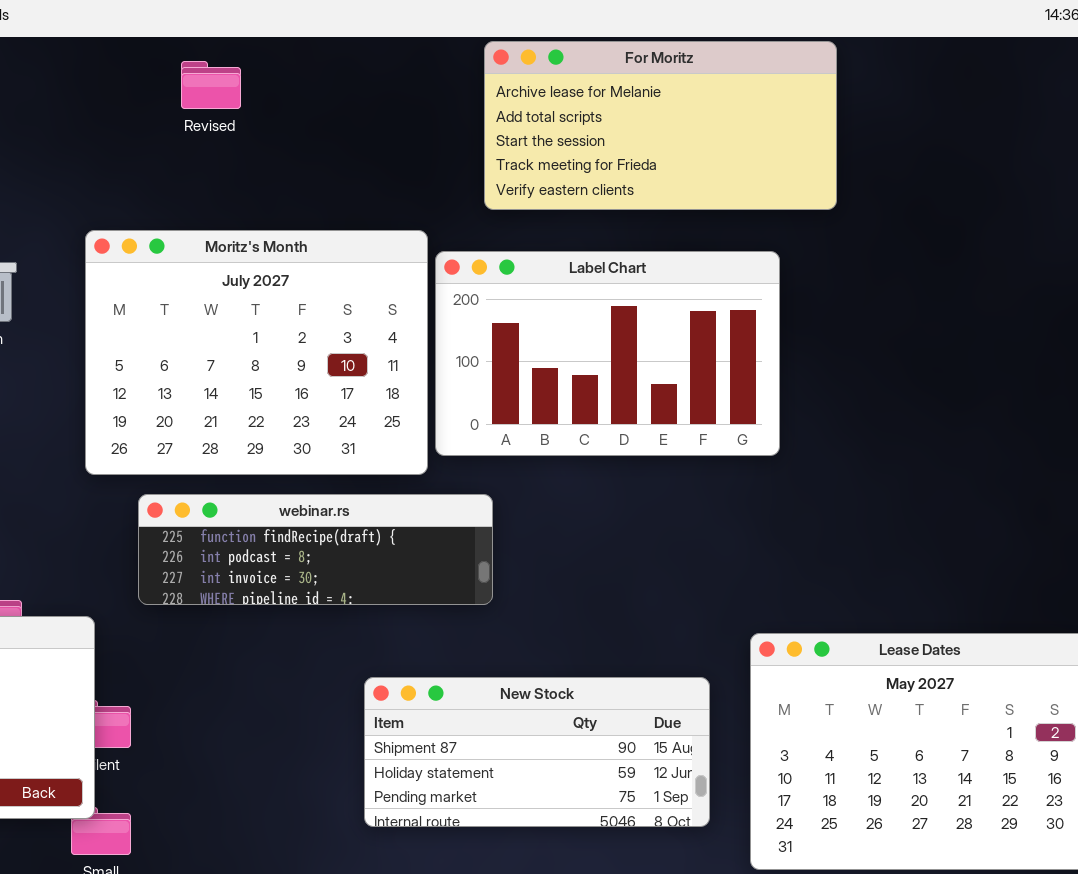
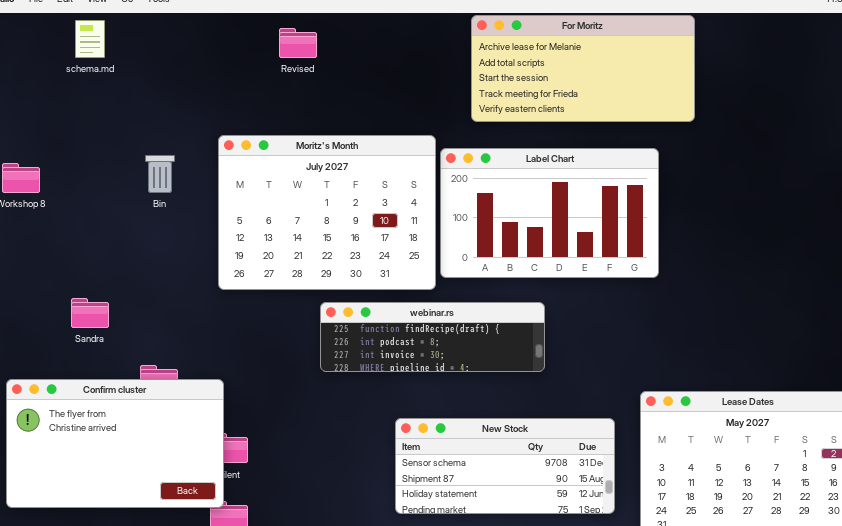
webinar.rs: [138,494,493,605] -> [320,302,545,372], moved
New Stock: [364,677,710,827] -> [395,418,615,514], scrolled up 1 row

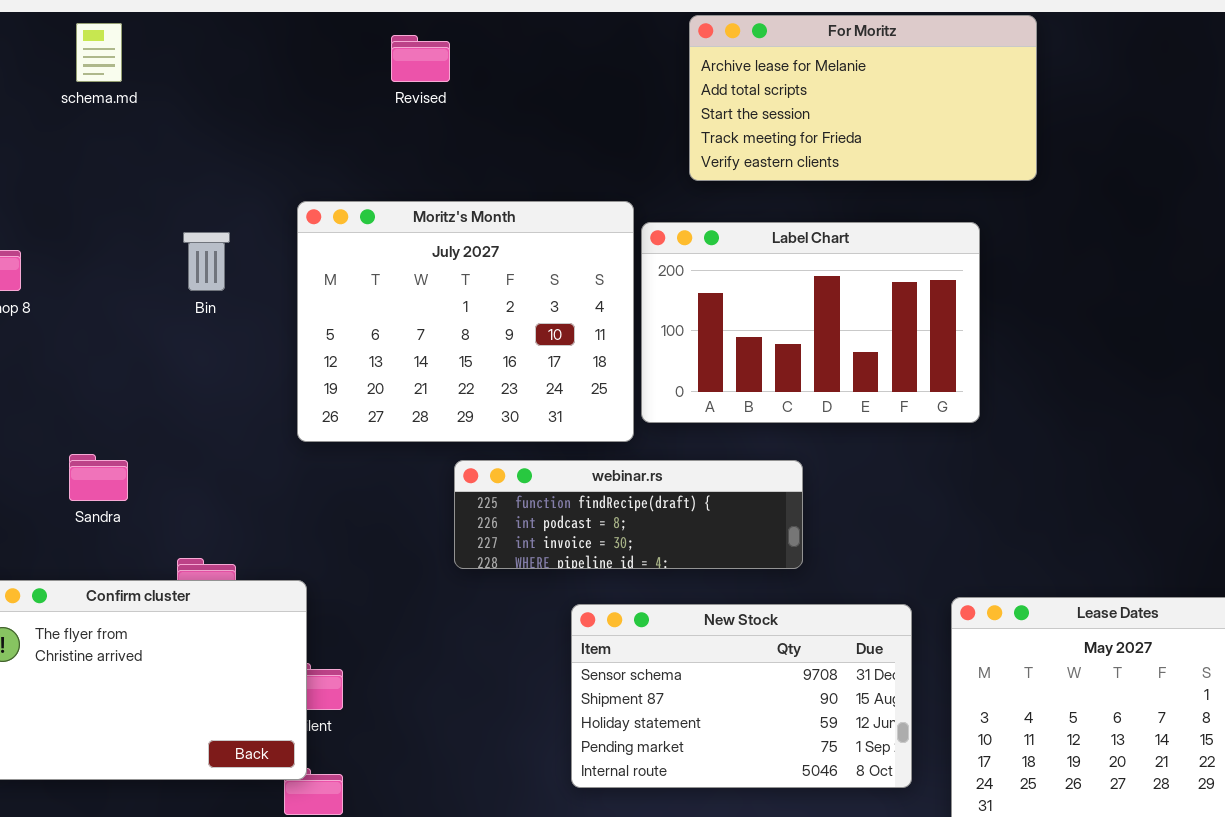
New Stock: [395,418,615,514] -> [571,604,912,788], resized

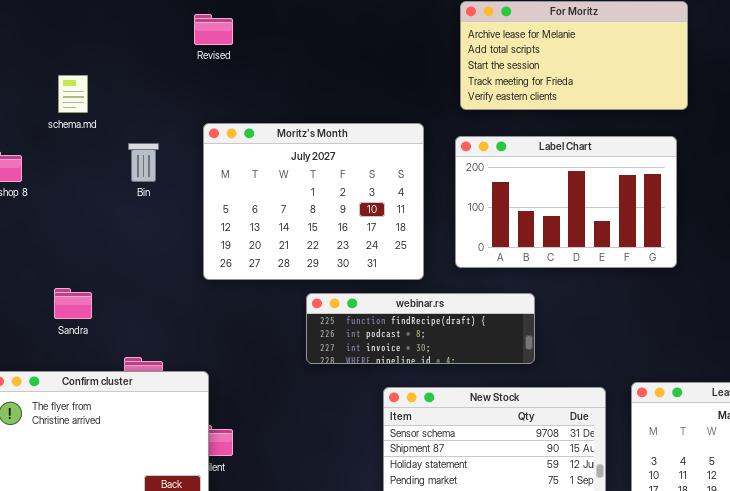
schema.md: [76,23,122,82] -> [58,75,88,113], moved
Revised: [391,35,450,82] -> [194,14,233,45], moved
Label Chart: [641,222,980,423] -> [455,136,677,268], moved

